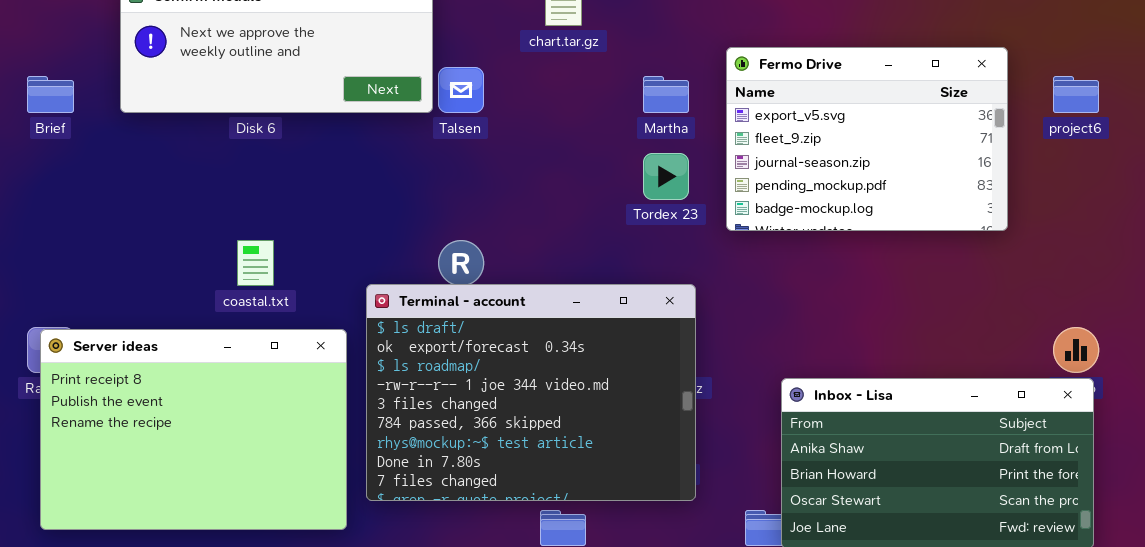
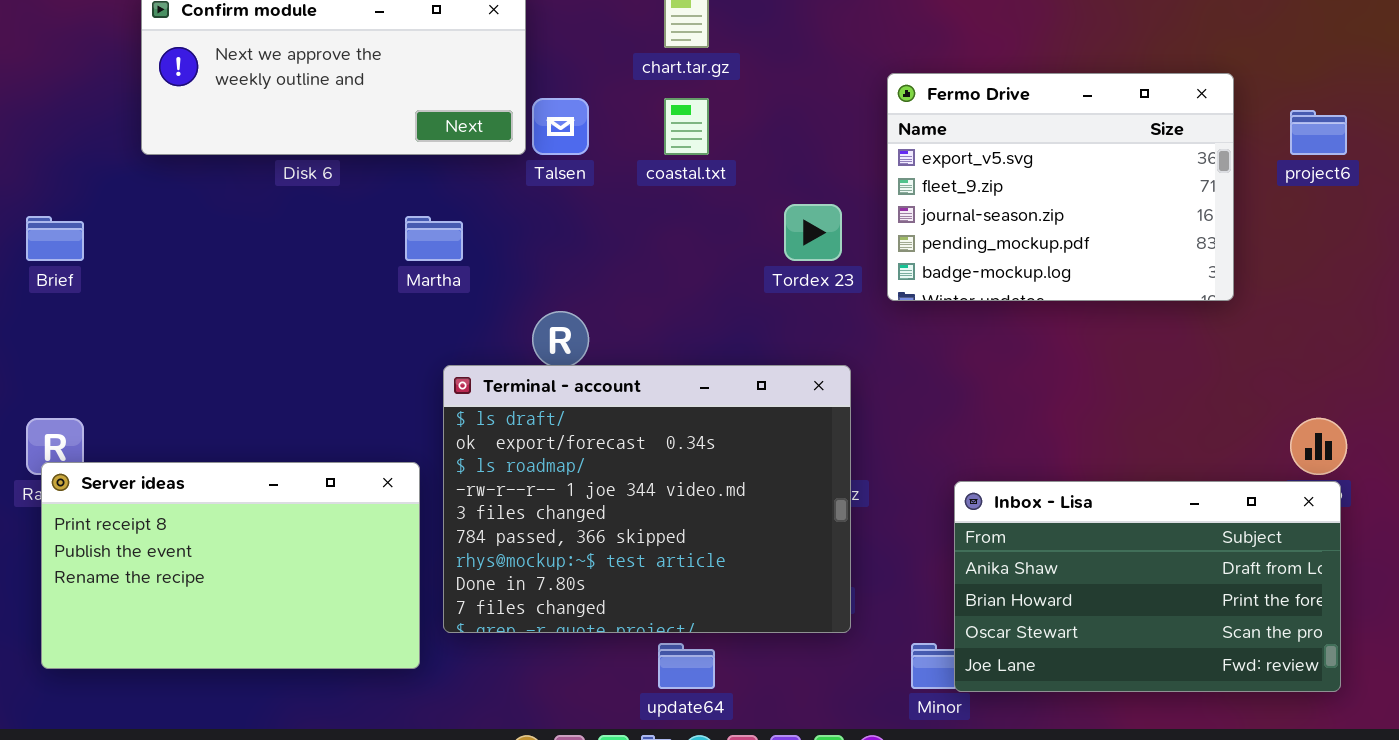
Brief: [27,76,74,113] -> [26,216,84,261], moved
Martha: [643,76,689,113] -> [405,216,463,261], moved
coastal.txt: [237,240,274,286] -> [664,98,709,155], moved
Server ideas: [40,329,347,530] -> [41,462,420,669], resized

